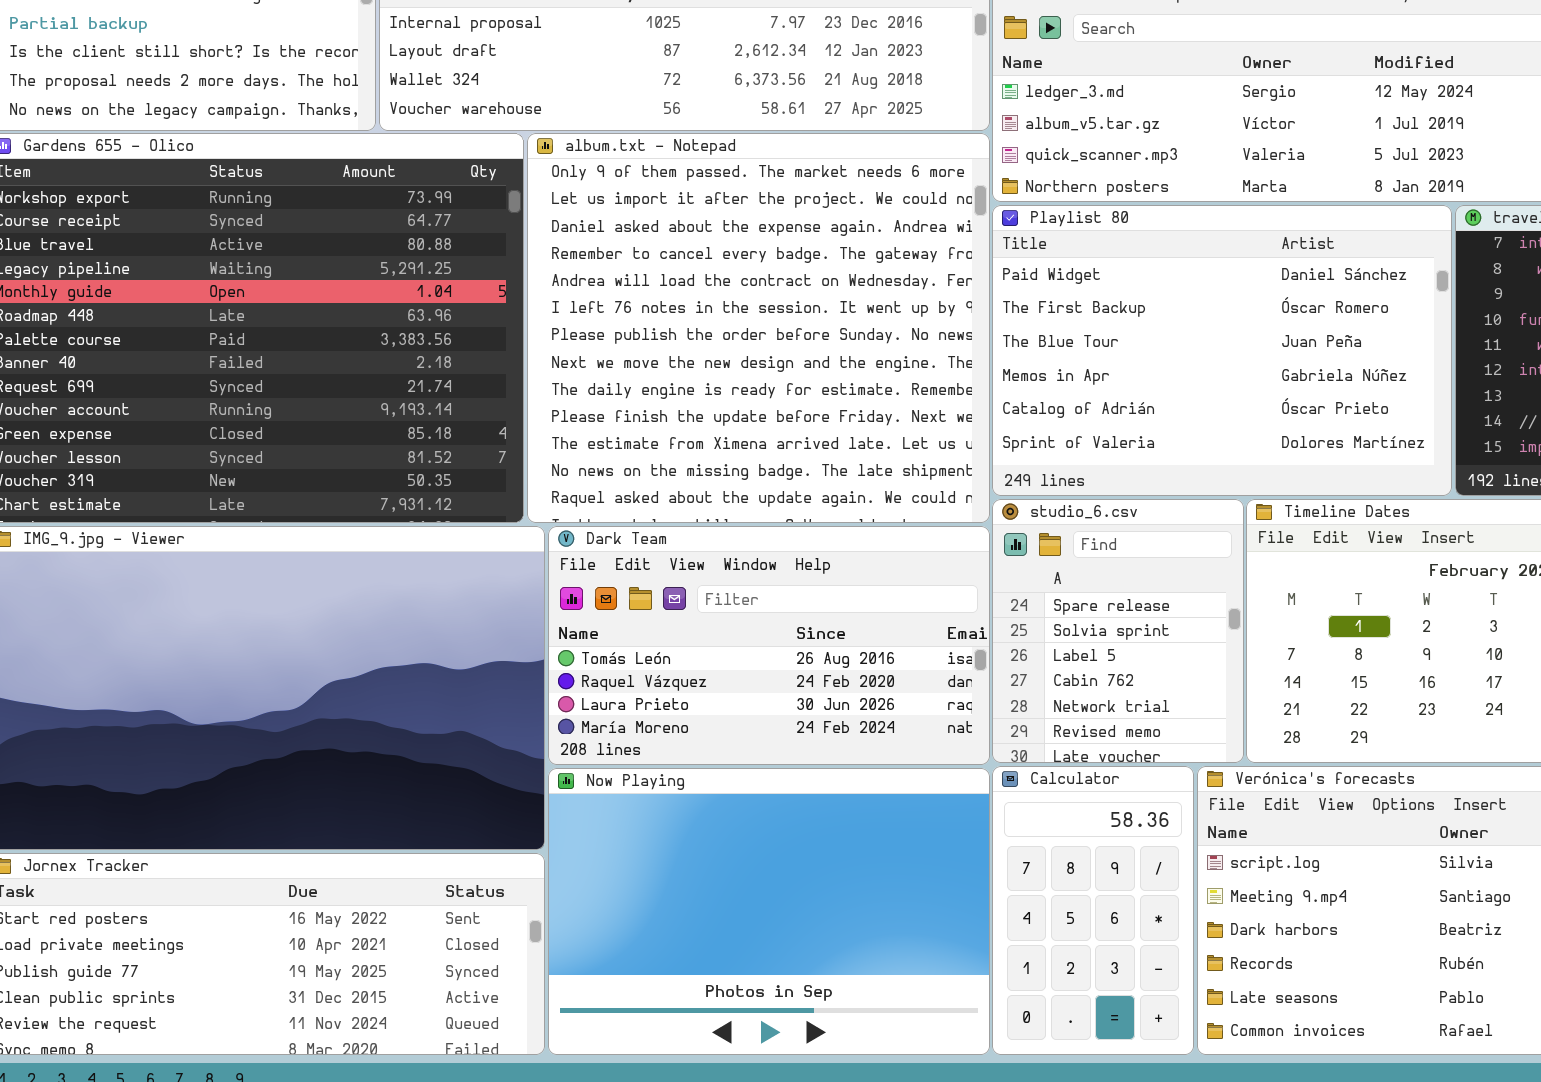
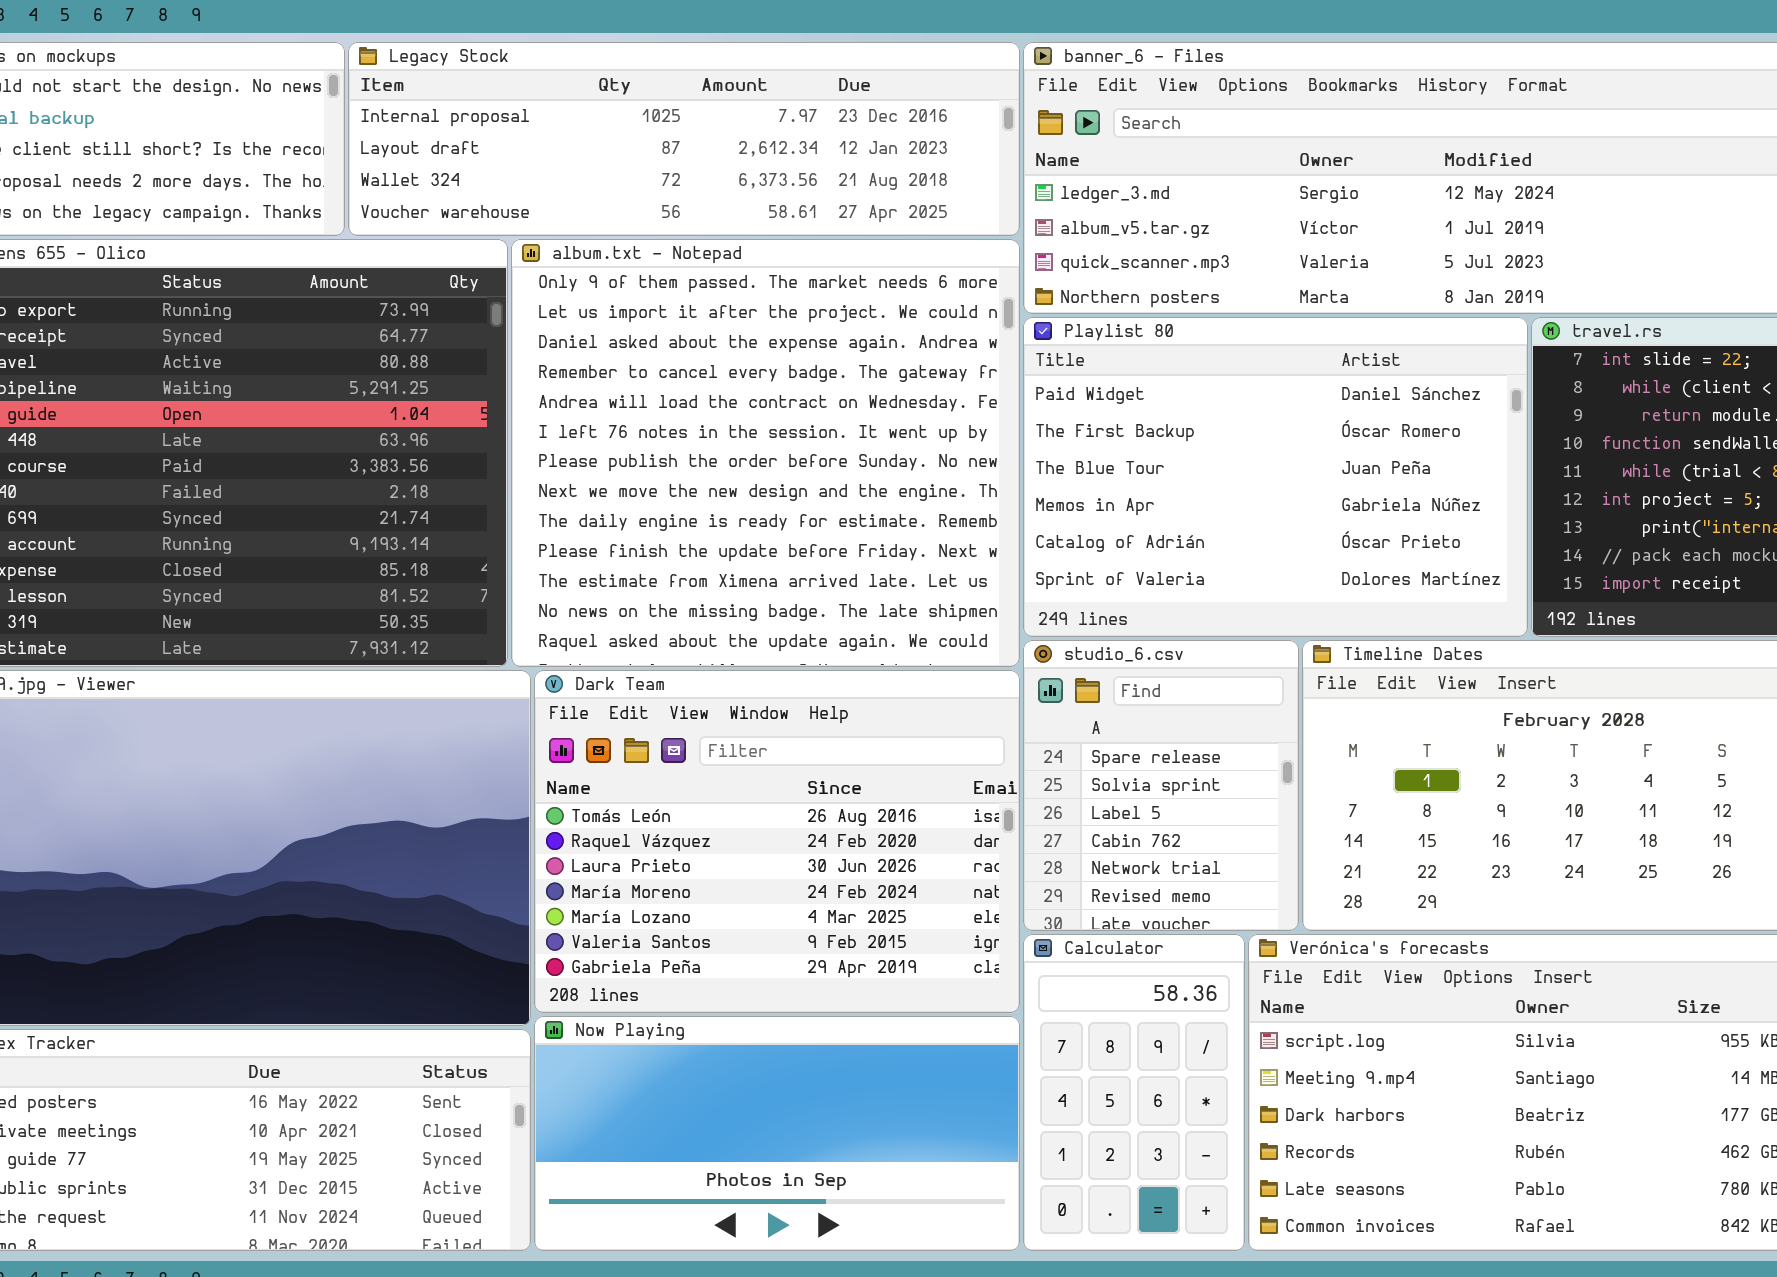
Dark Team: [548,526,990,765] -> [534,670,1020,1013], resized
Now Playing: [548,768,990,1055] -> [534,1016,1020,1251], resized

